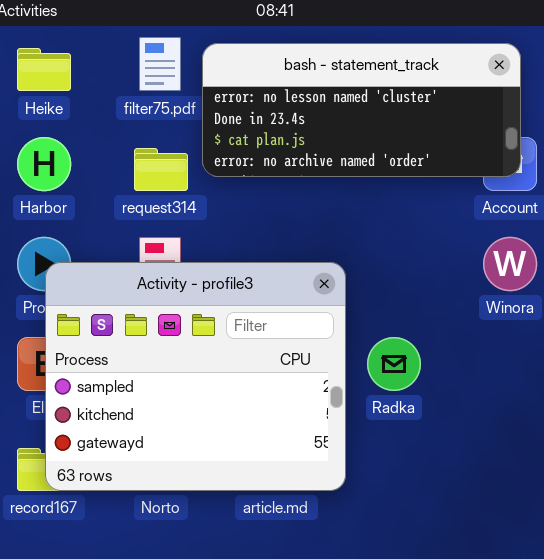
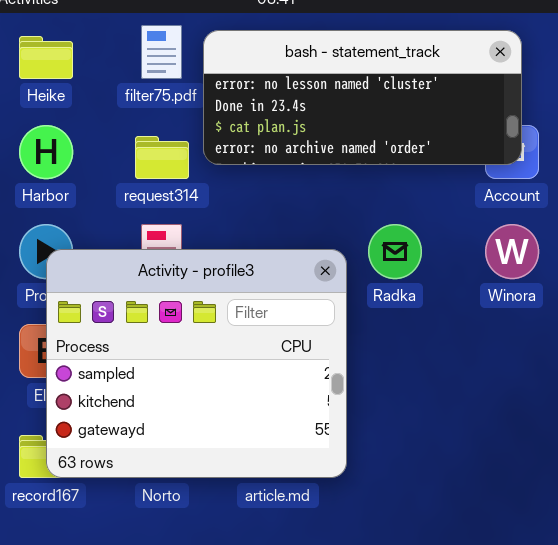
Radka: [367,337,421,391] -> [368,224,422,279], moved

